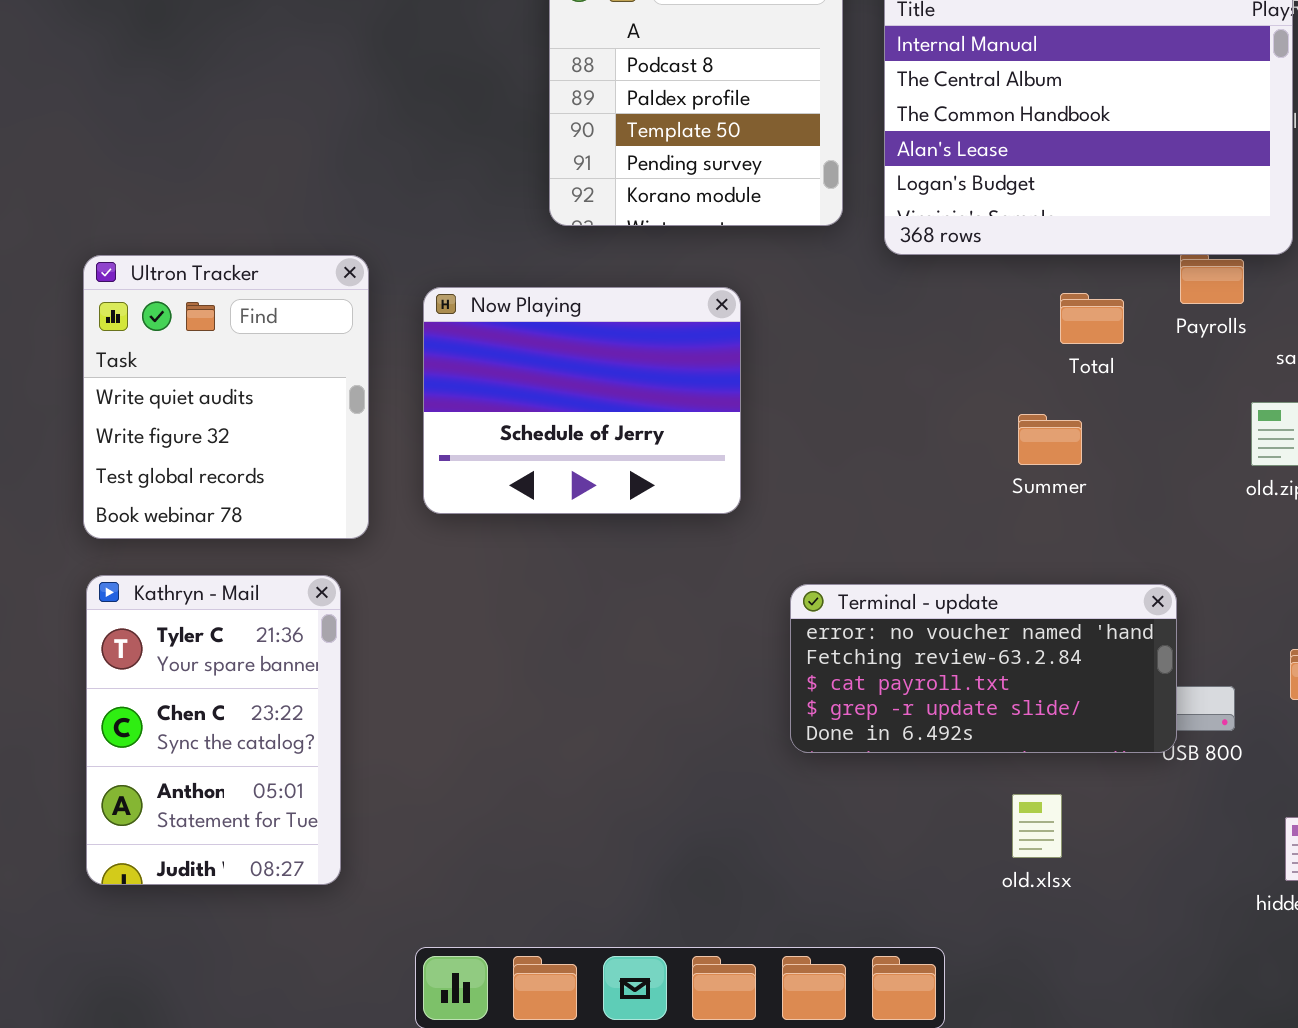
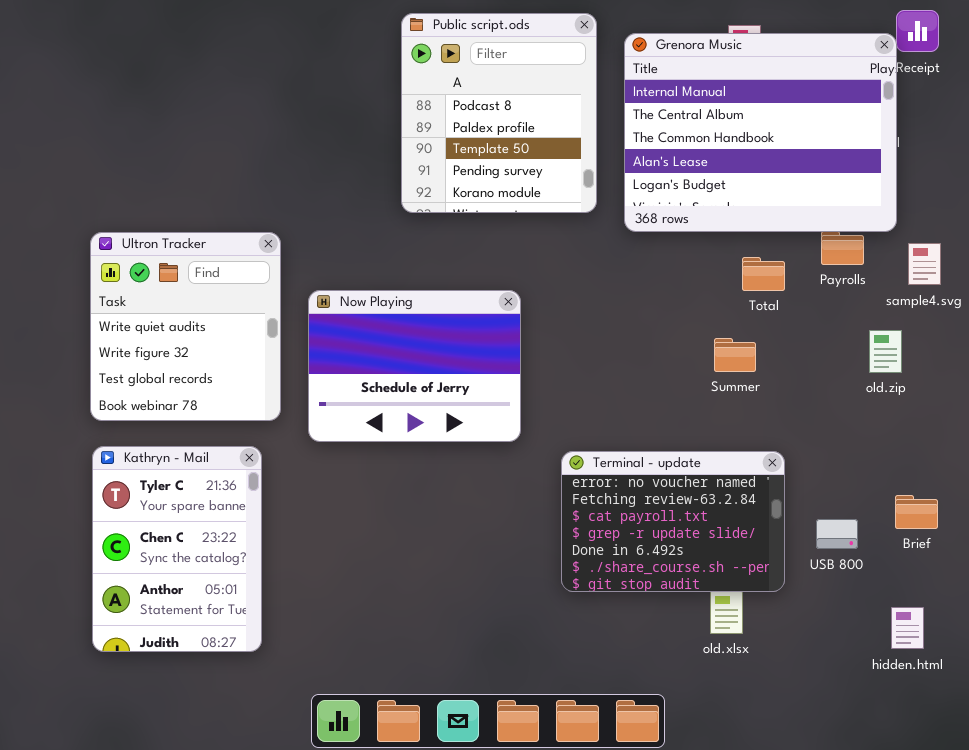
Now Playing: [423,287,741,514] -> [308,290,521,442], moved
Terminal - update: [790,584,1177,753] -> [561,451,785,592], resized

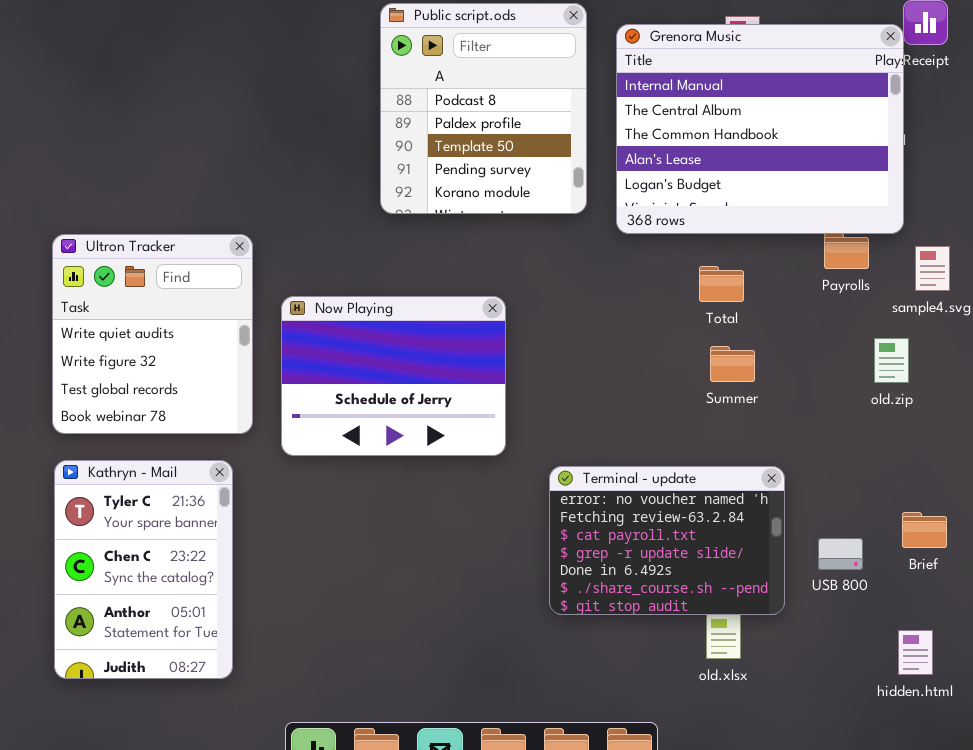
Total: [742,257,785,291] -> [699,266,744,302], moved

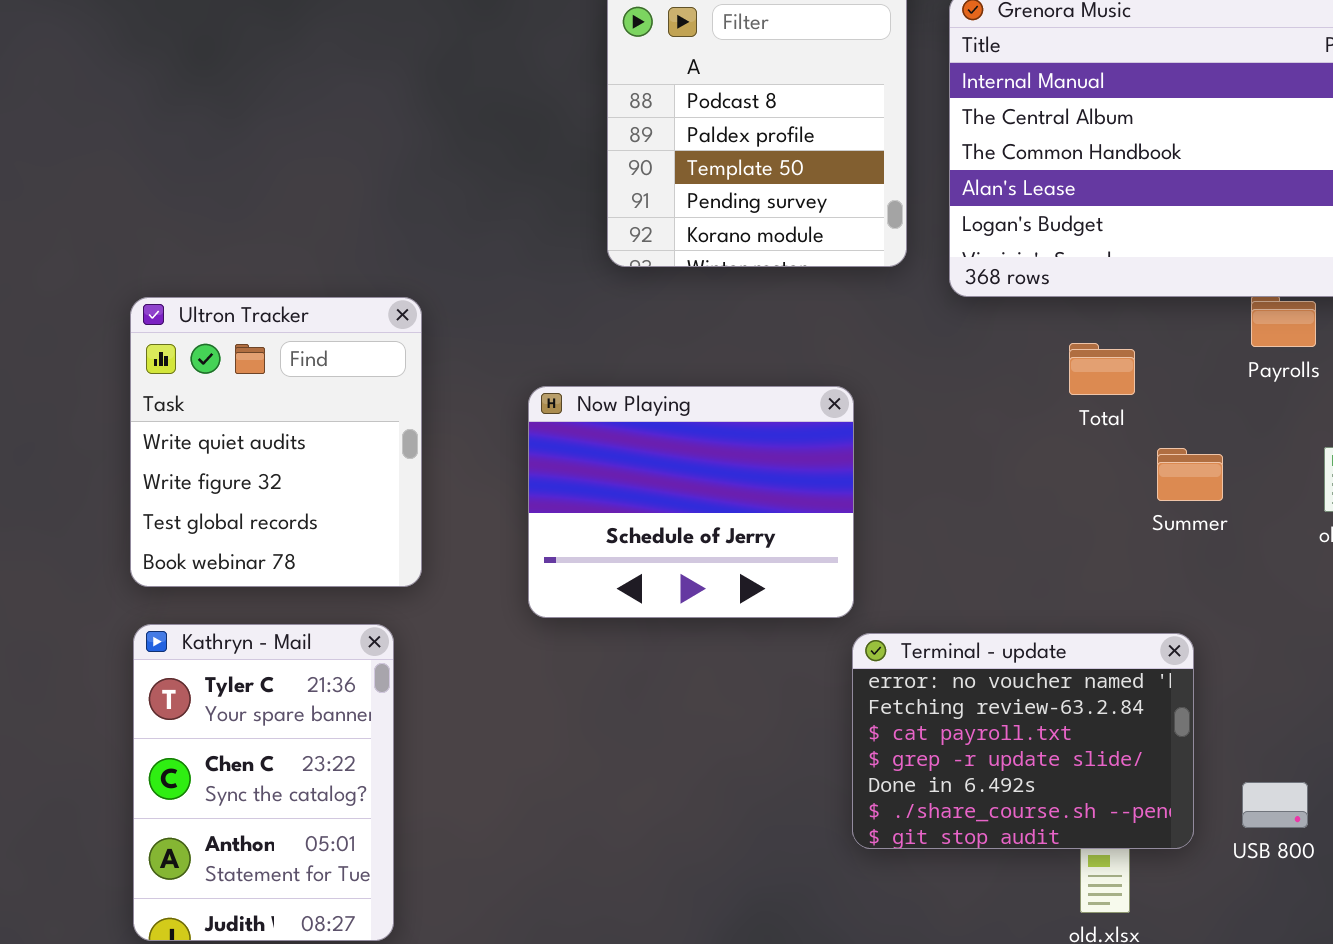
Now Playing: [281,296,506,456] -> [528,386,854,618], moved
Summer: [710,346,755,382] -> [1157,448,1223,501], moved
USB 800: [818,538,863,570] -> [1242,782,1308,828], moved

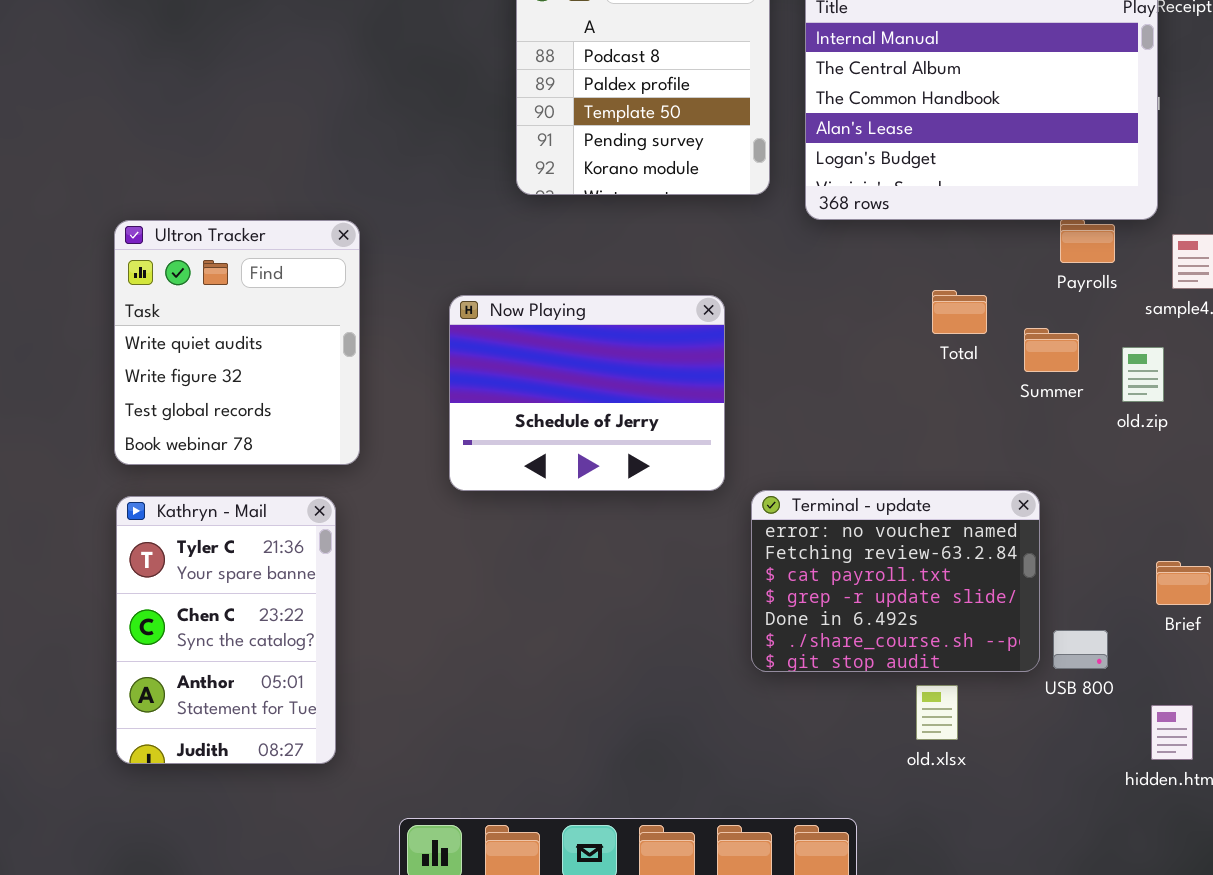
Total: [1069,343,1135,395] -> [932,290,987,334], moved
Summer: [1157,448,1223,501] -> [1024,328,1079,372], moved
Terminal - update: [852,633,1194,849] -> [751,490,1040,672], moved

